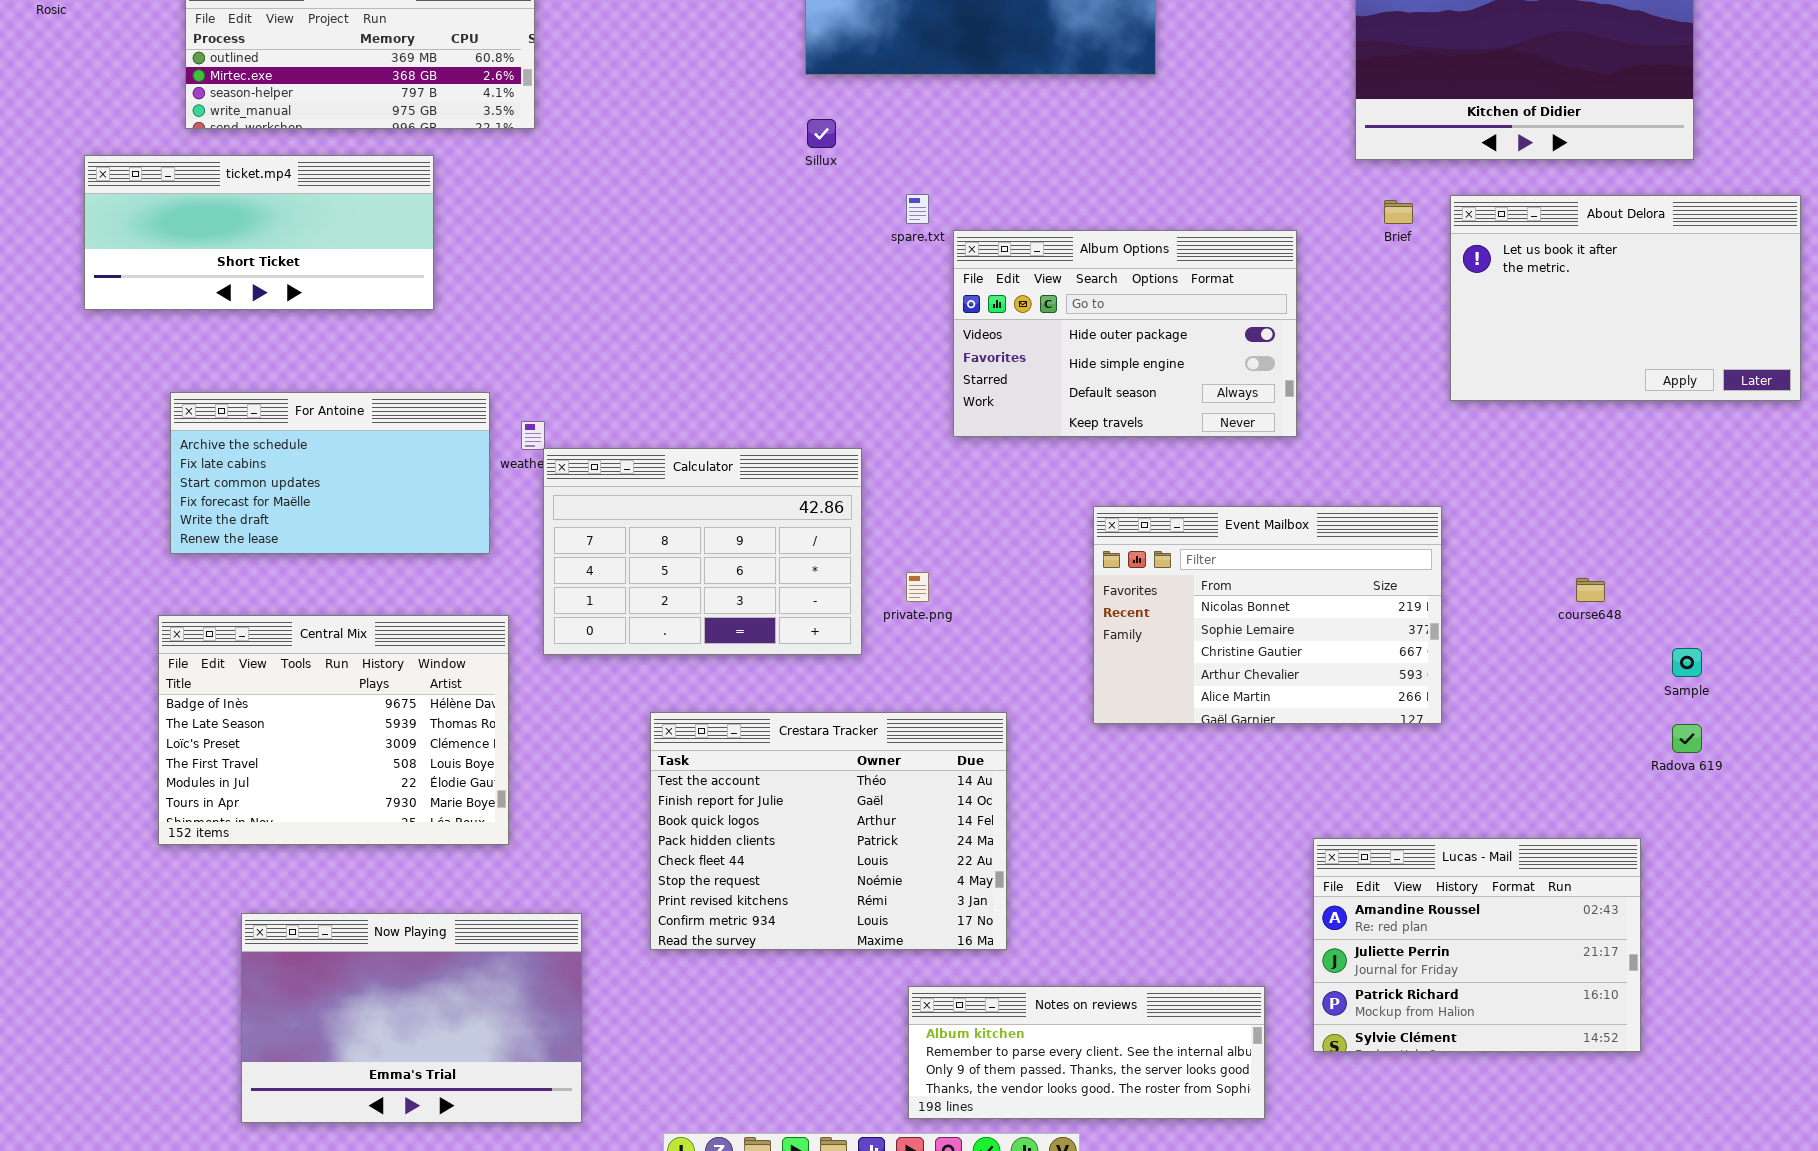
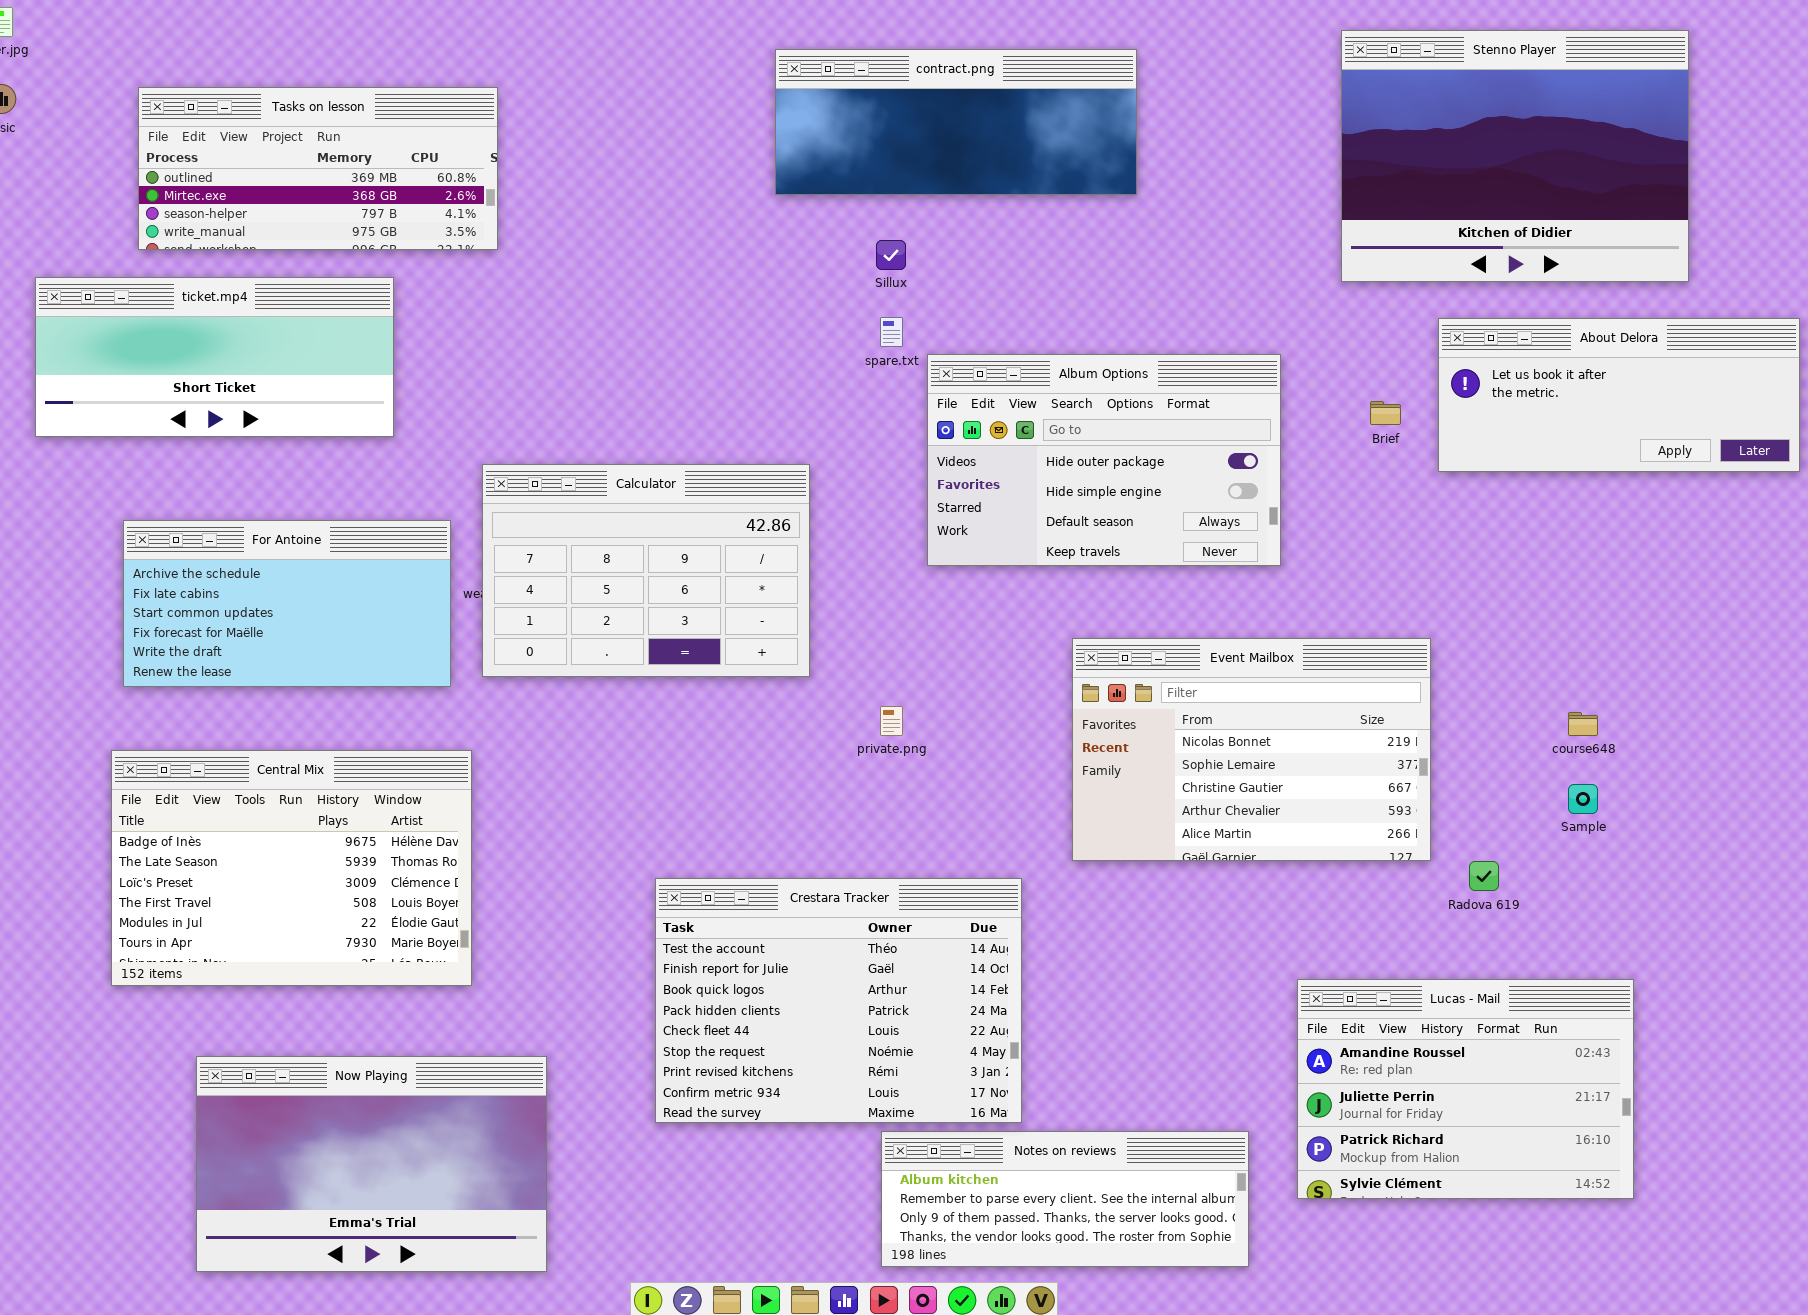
Sillux: [807,119,836,148] -> [876,240,906,270], moved
About Delora: [1450,195,1801,401] -> [1438,318,1800,472], resized
Brief: [1384,200,1413,224] -> [1370,401,1401,425], moved
Calculator: [543,448,862,655] -> [482,464,810,677], moved
Sample: [1672,648,1702,677] -> [1568,784,1598,814], moved
Crestara Tracker: [650,712,1007,950] -> [655,878,1022,1123], moved
Radova 619: [1672,724,1702,753] -> [1469,861,1499,891], moved

